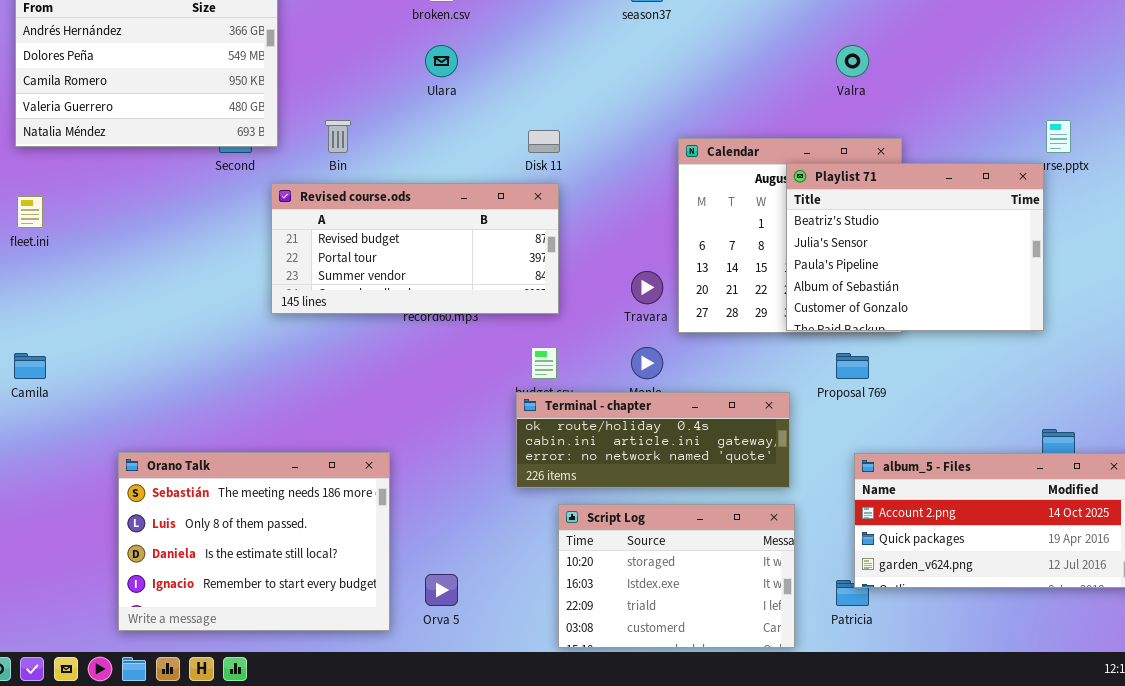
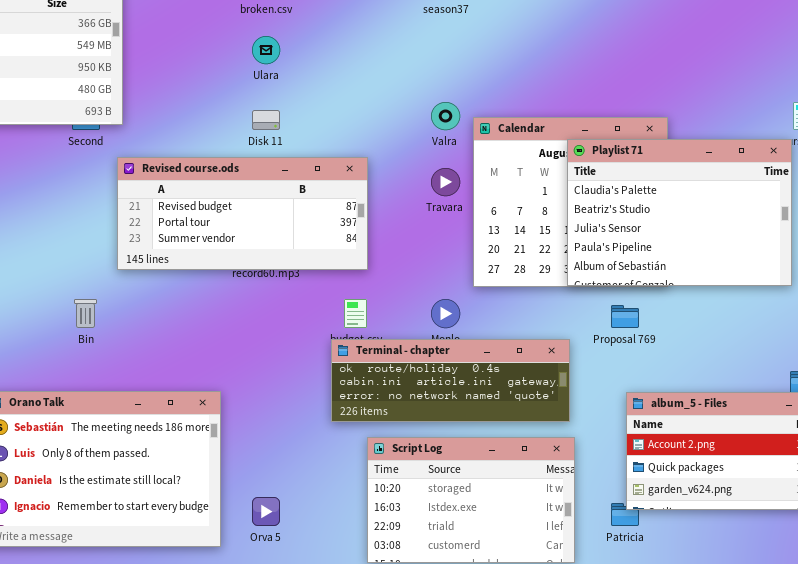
Valra: [836,45,869,77] -> [431,102,460,130], moved
Bin: [325,120,351,153] -> [74,299,97,328], moved
Disk 11: [528,130,560,153] -> [252,110,280,130], moved
Playlist 71: [786,163,1044,331] -> [567,139,792,286], scrolled up 1 row
Travara: [631,271,663,304] -> [431,168,460,196], moved

